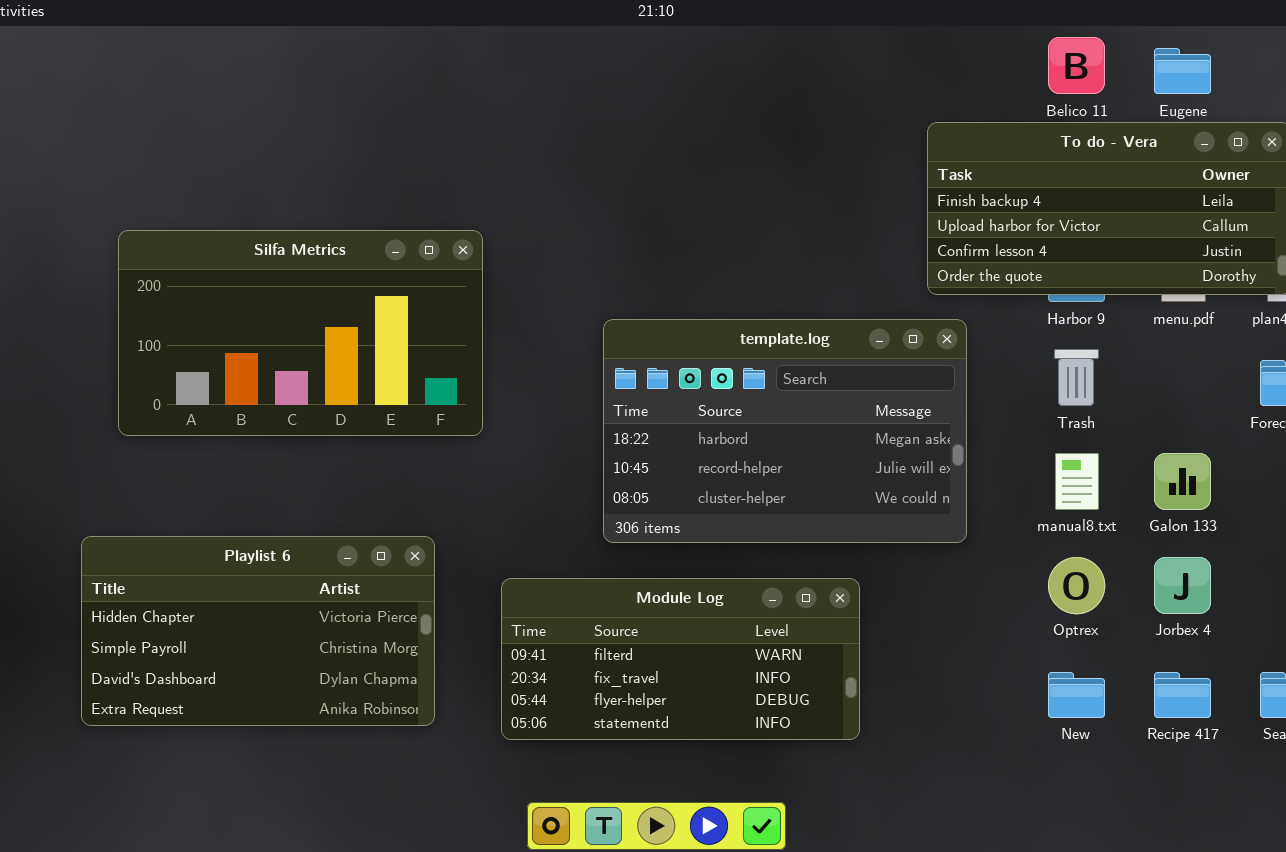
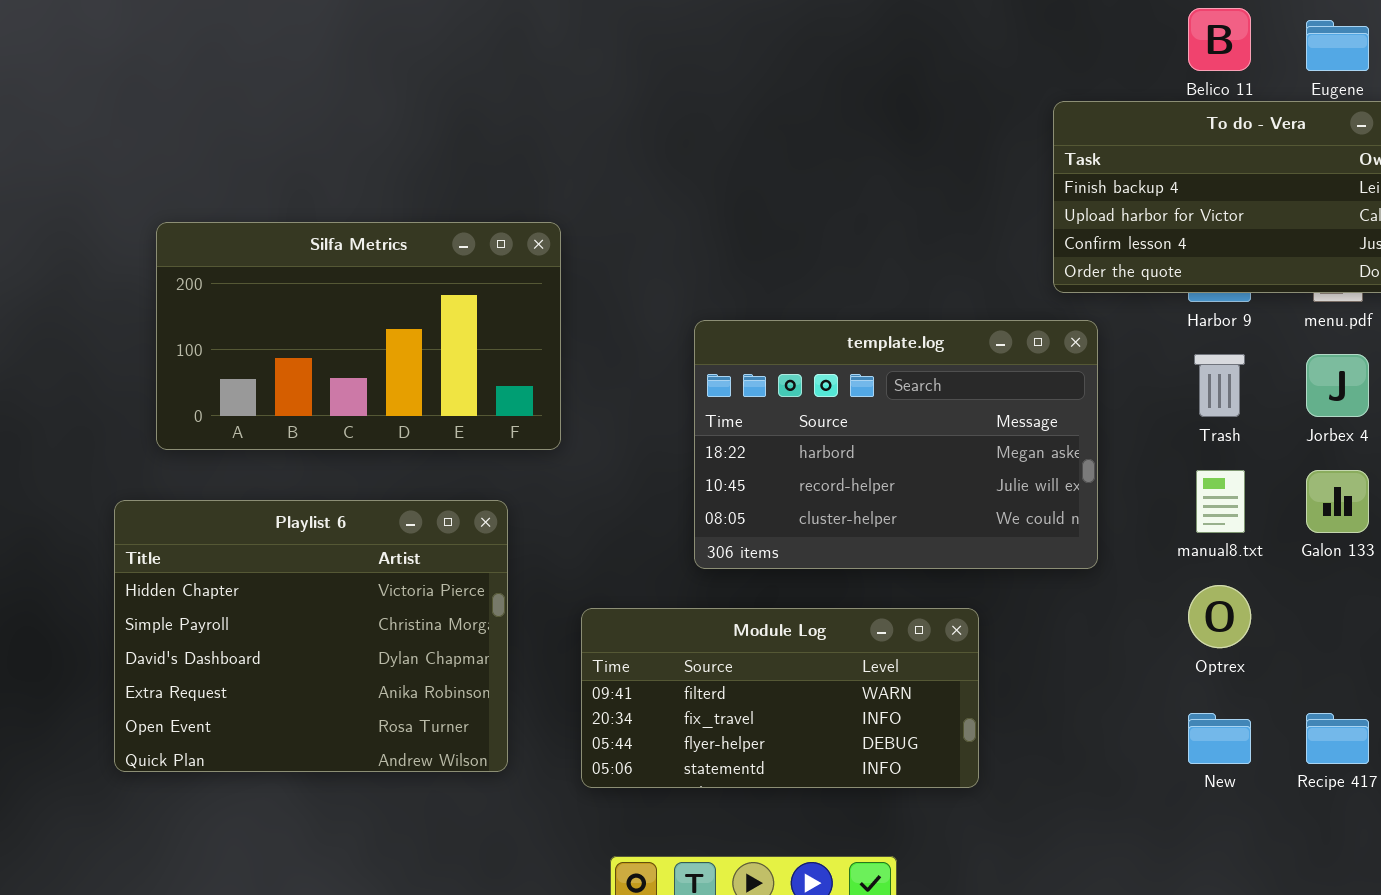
Playlist 6: [81,536,435,726] -> [114,500,508,772], resized
Jorbex 4: [1154,557,1211,614] -> [1306,354,1369,417], moved

